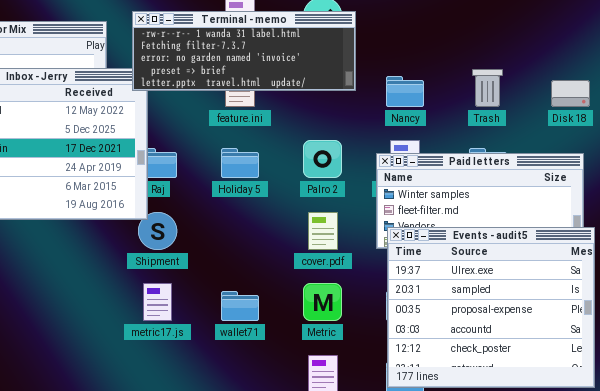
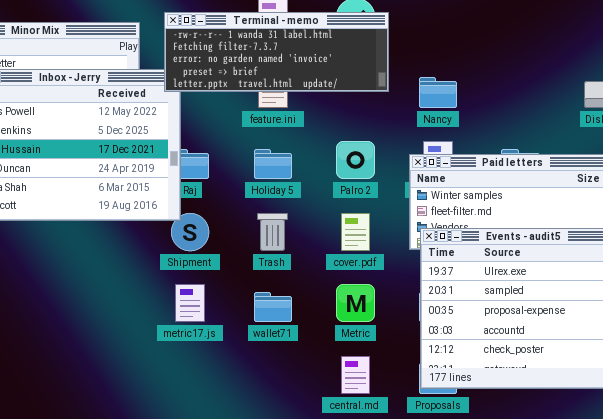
Trash: [472,69,503,107] -> [257,213,288,251], moved

